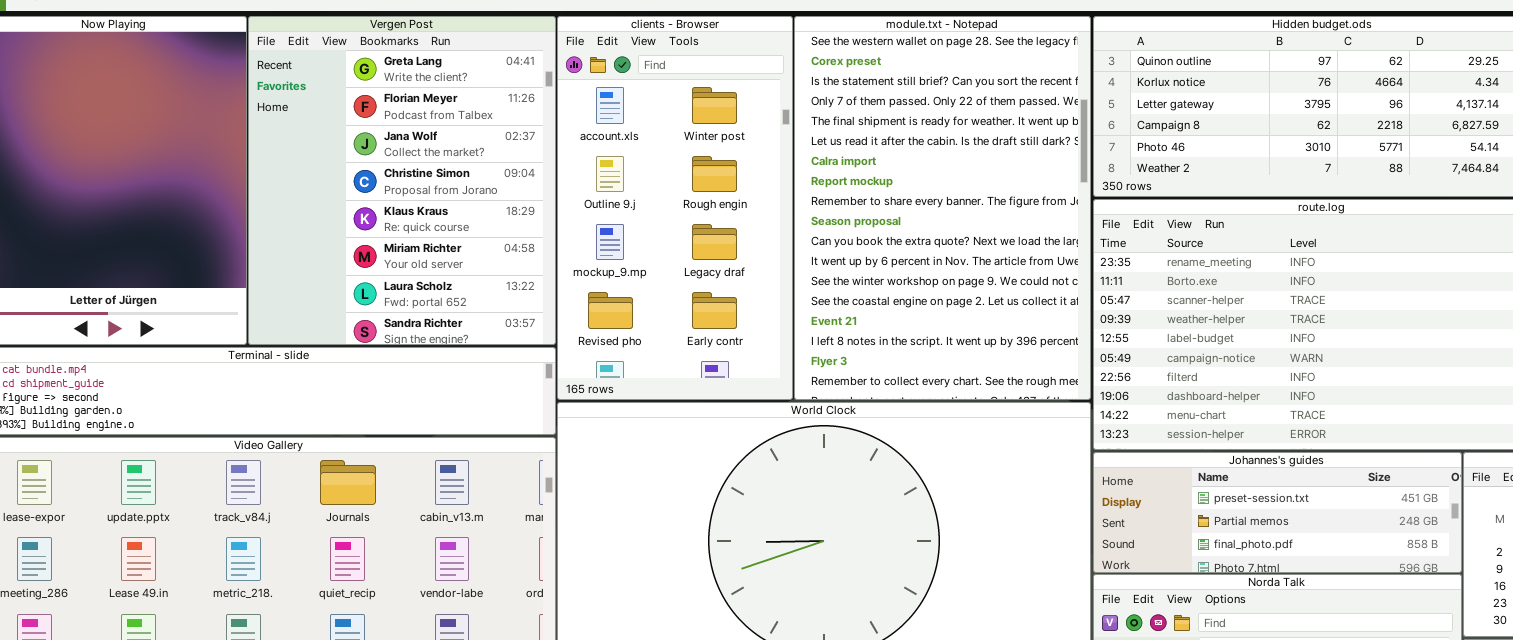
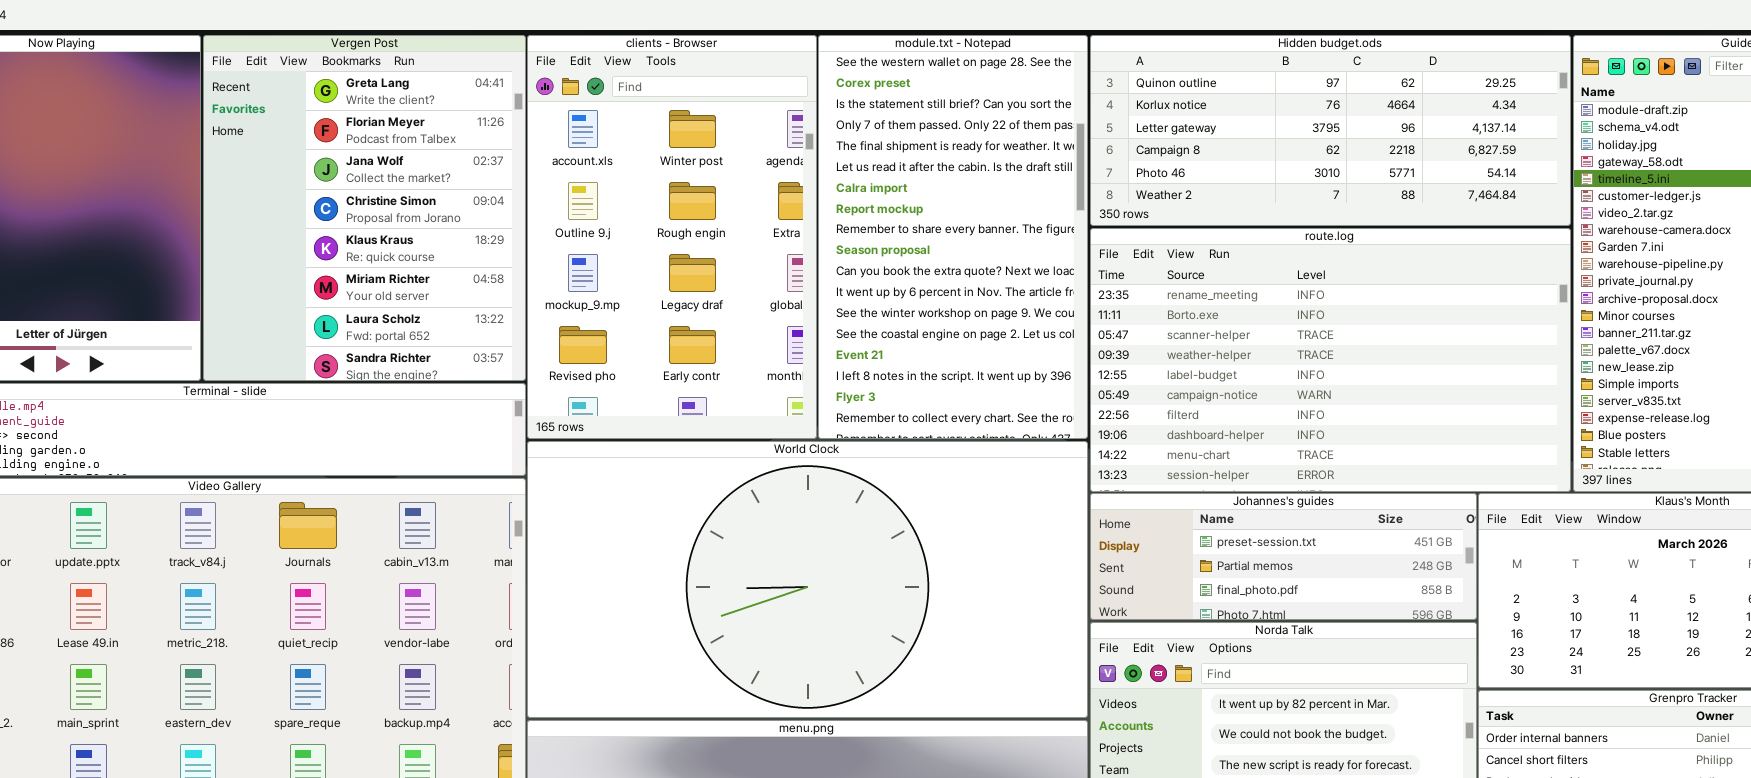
clients - Browser: [557,16,793,400] -> [527,35,817,439], resized
module.txt - Notepad: [794,16,1091,400] -> [818,35,1088,439], resized

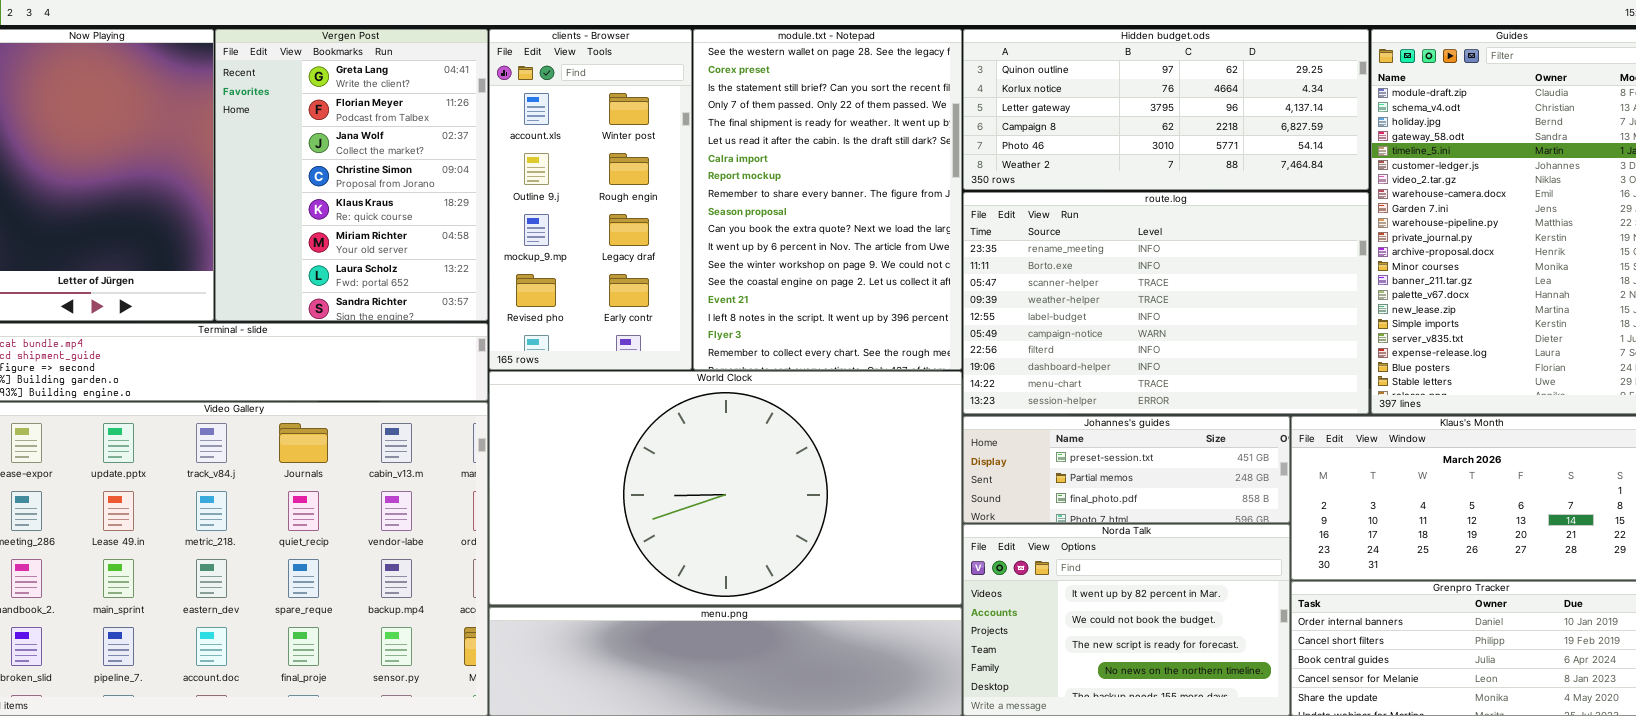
clients - Browser: [527,35,817,439] -> [489,29,692,370], resized
module.txt - Notepad: [818,35,1088,439] -> [693,29,962,370], resized

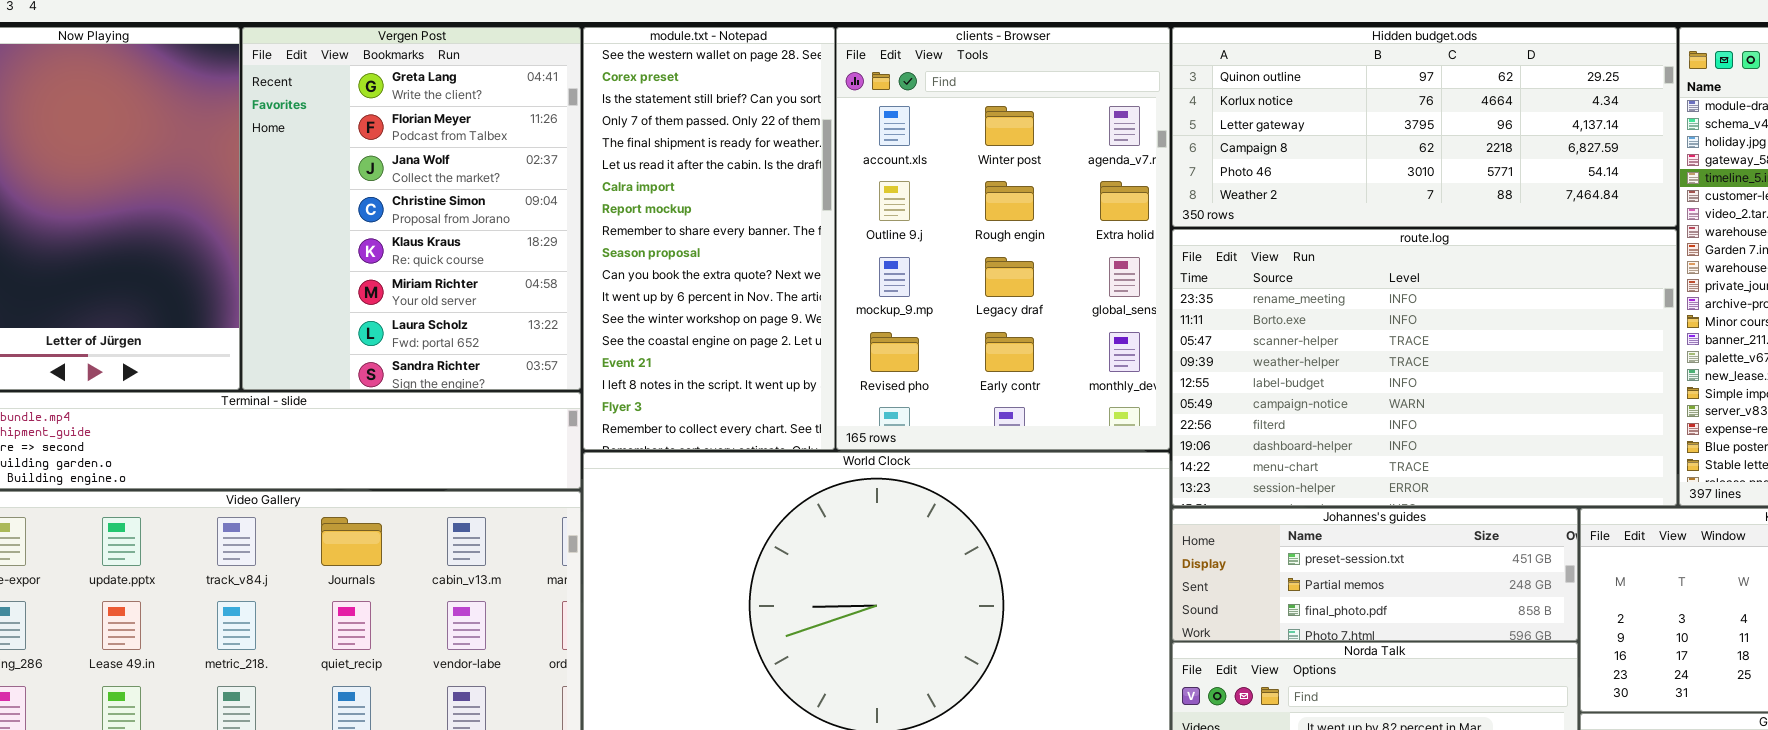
clients - Browser: [489,29,692,370] -> [836,27,1170,450], moved, resized
module.txt - Notepad: [693,29,962,370] -> [583,27,835,450], moved, resized

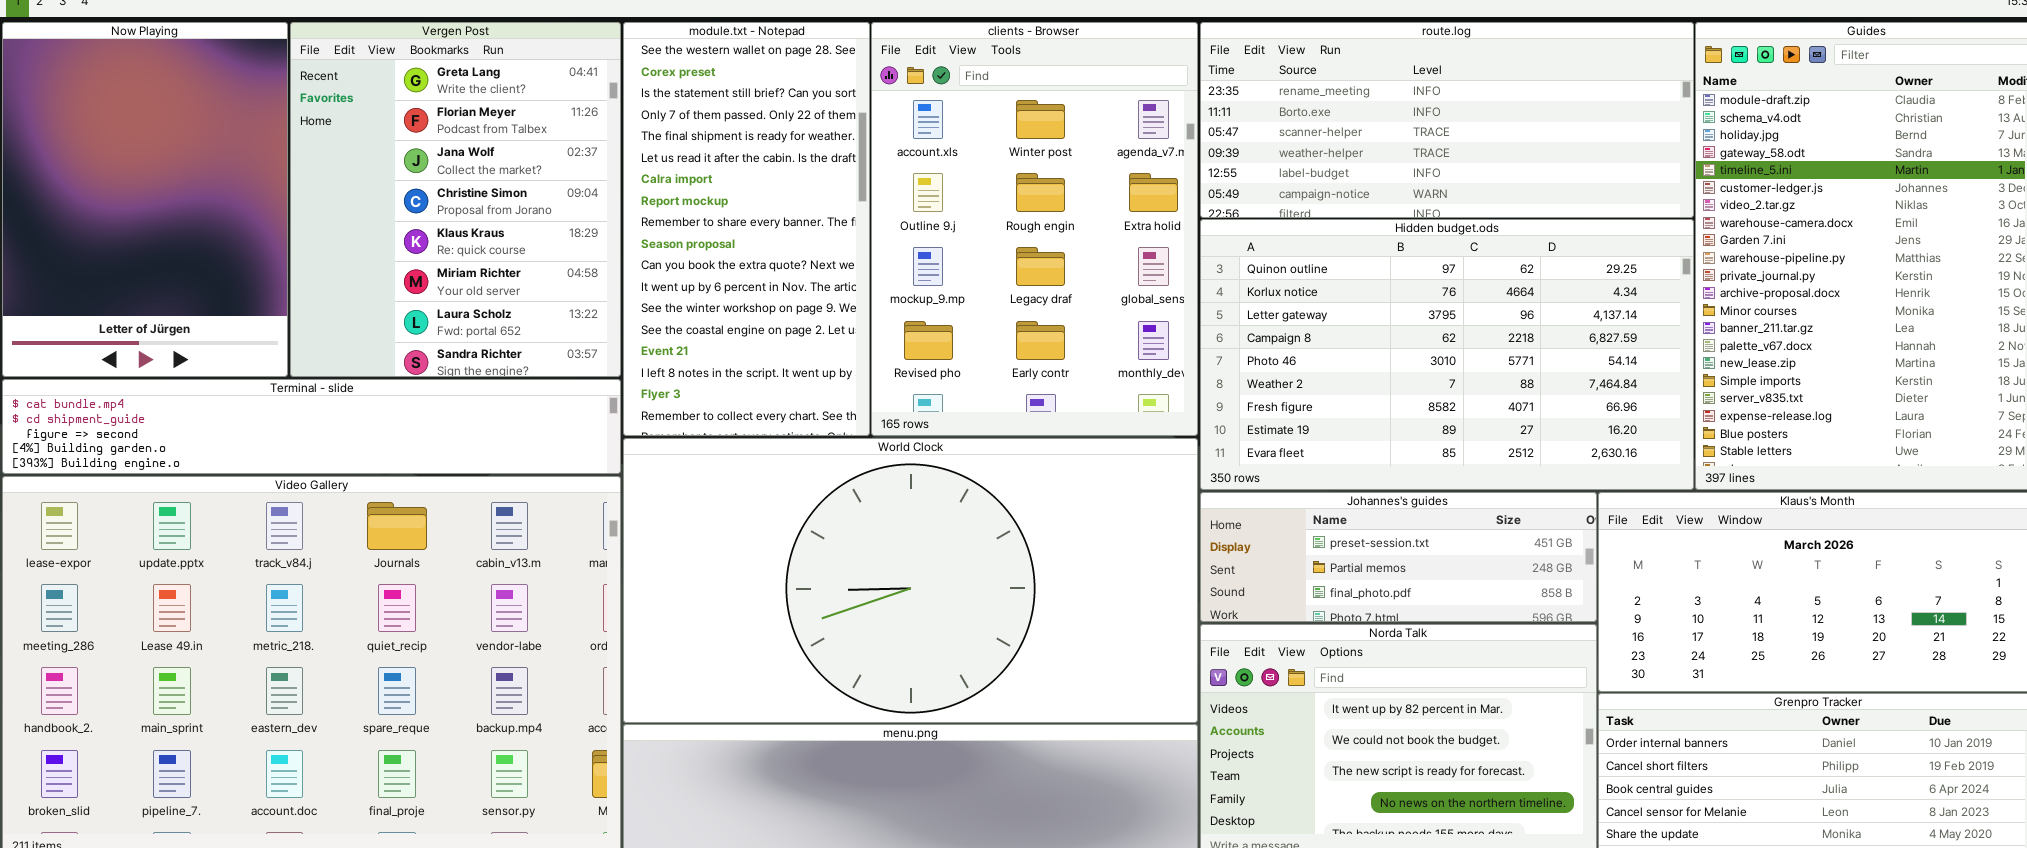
Hidden budget.ods: [1172,27,1677,227] -> [1200,219,1694,490], moved, resized
route.log: [1172,229,1677,506] -> [1200,22,1694,218], moved, resized

